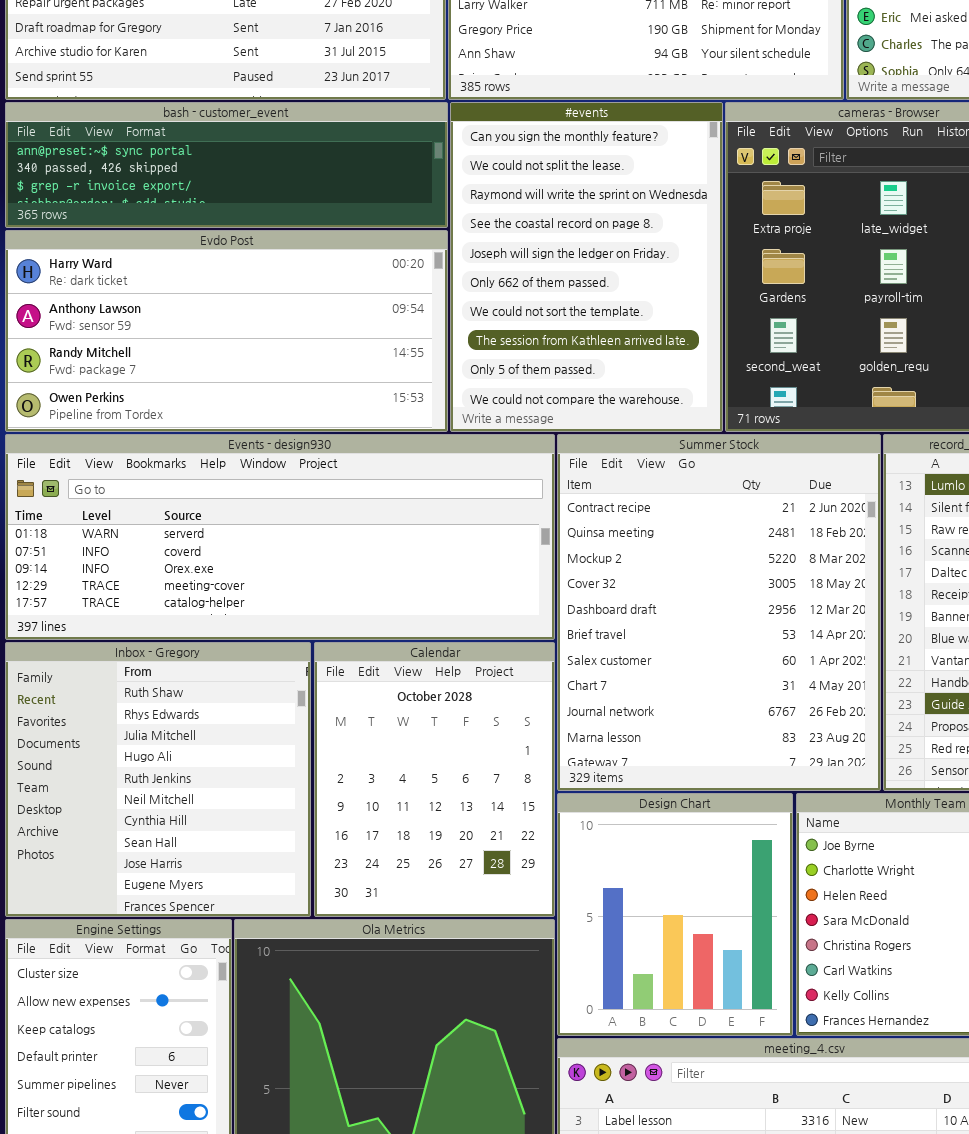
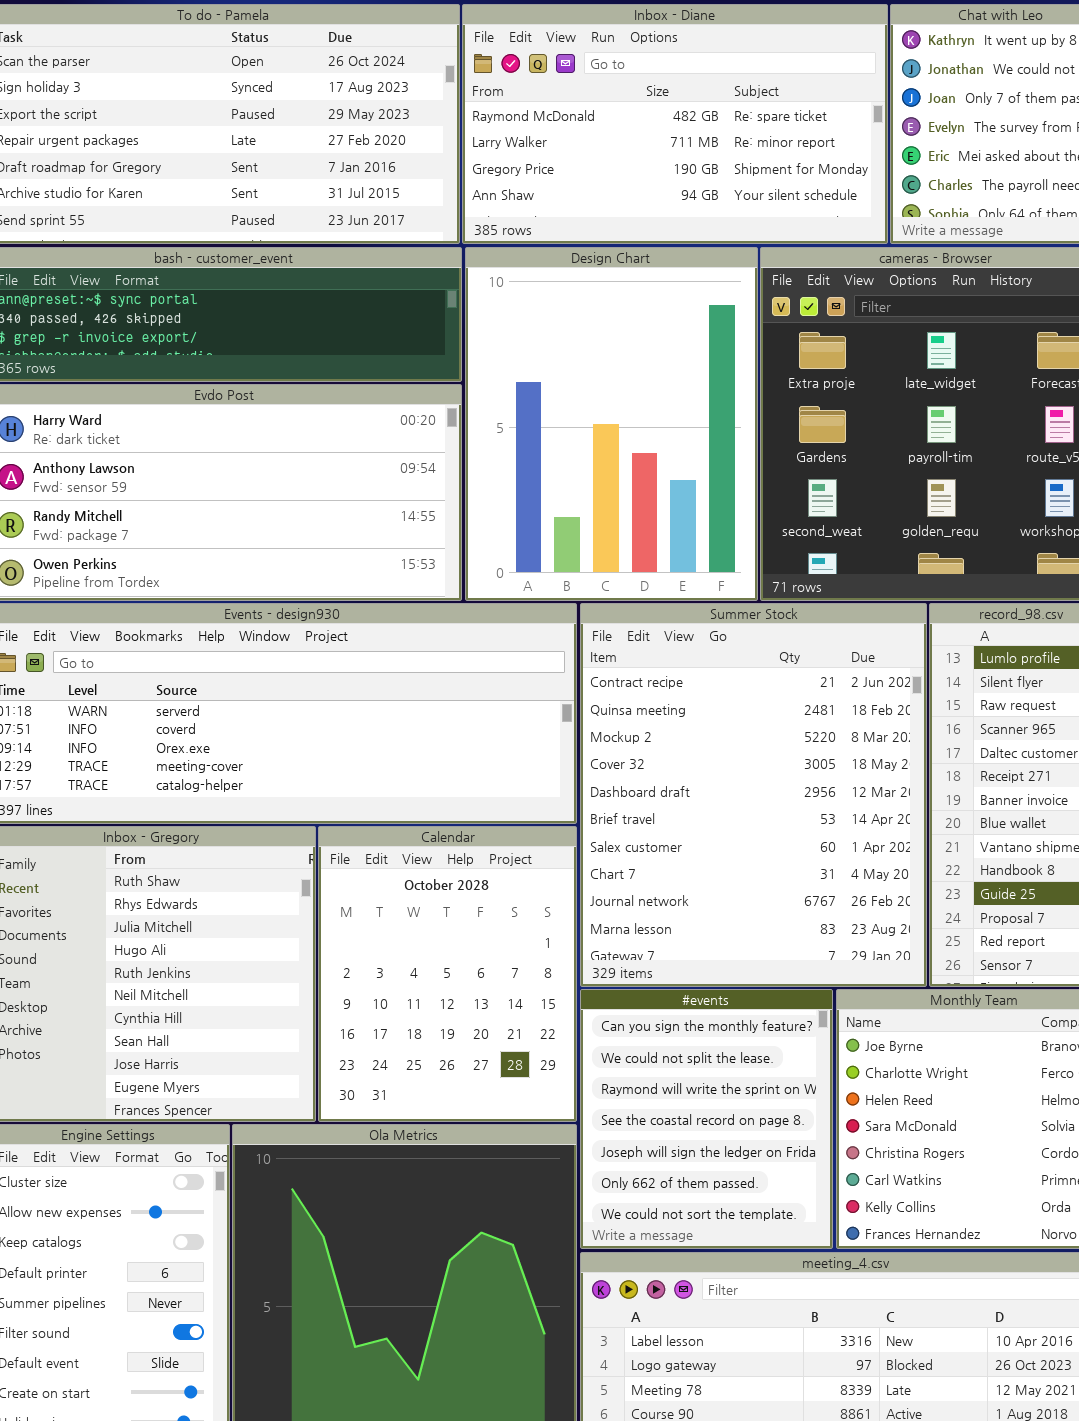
#events: [450,102,723,432] -> [580,989,833,1249], moved, resized
Design Chart: [557,793,793,1036] -> [465,247,758,601], moved, resized

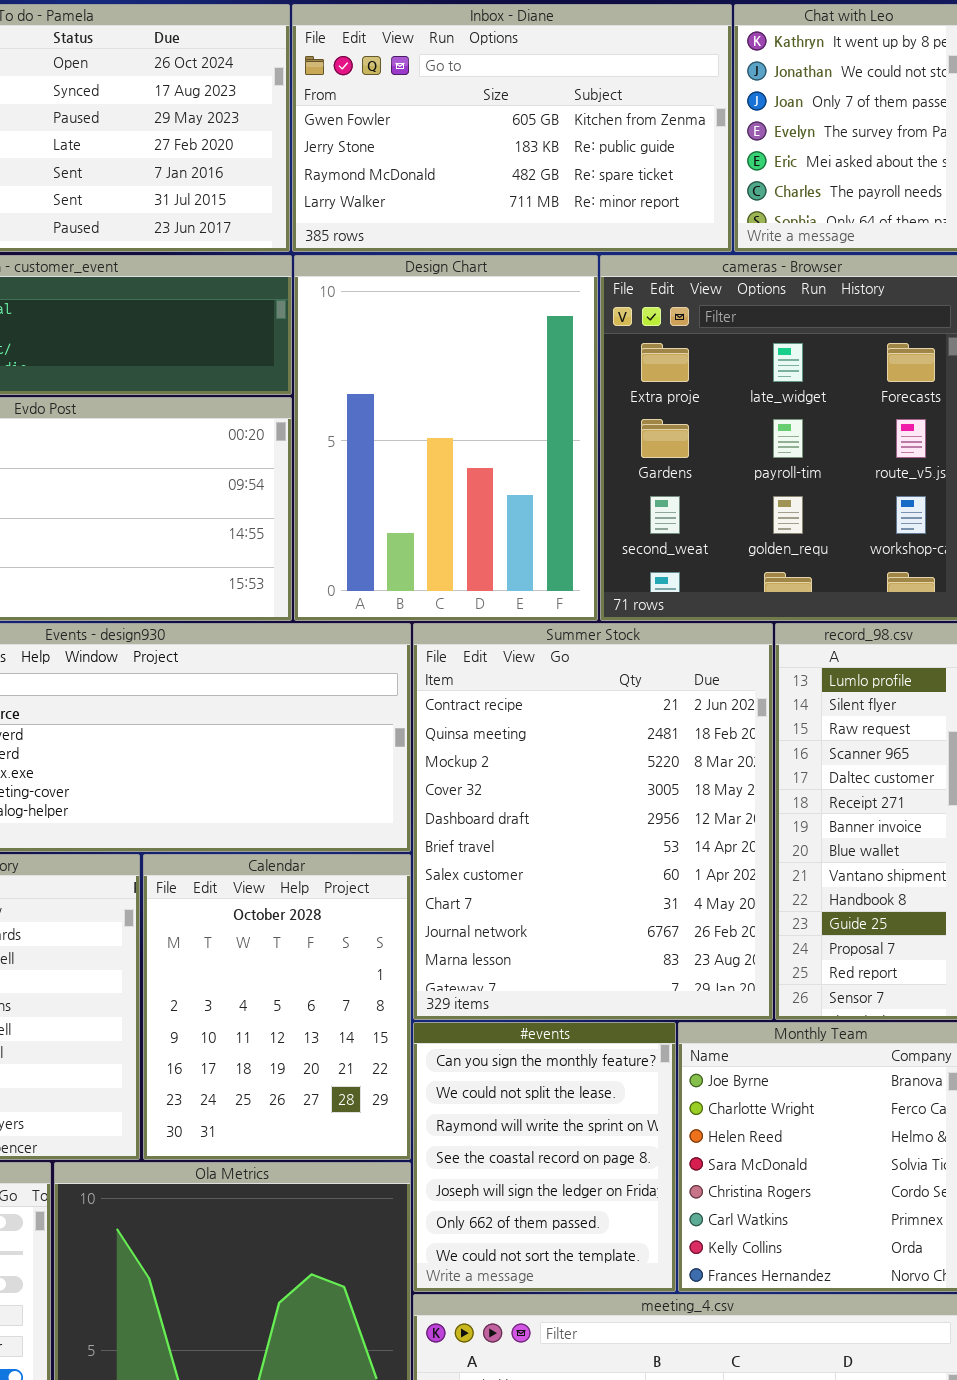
Inbox - Diane: [462,4,888,244] -> [292,4,732,252], scrolled up 2 rows

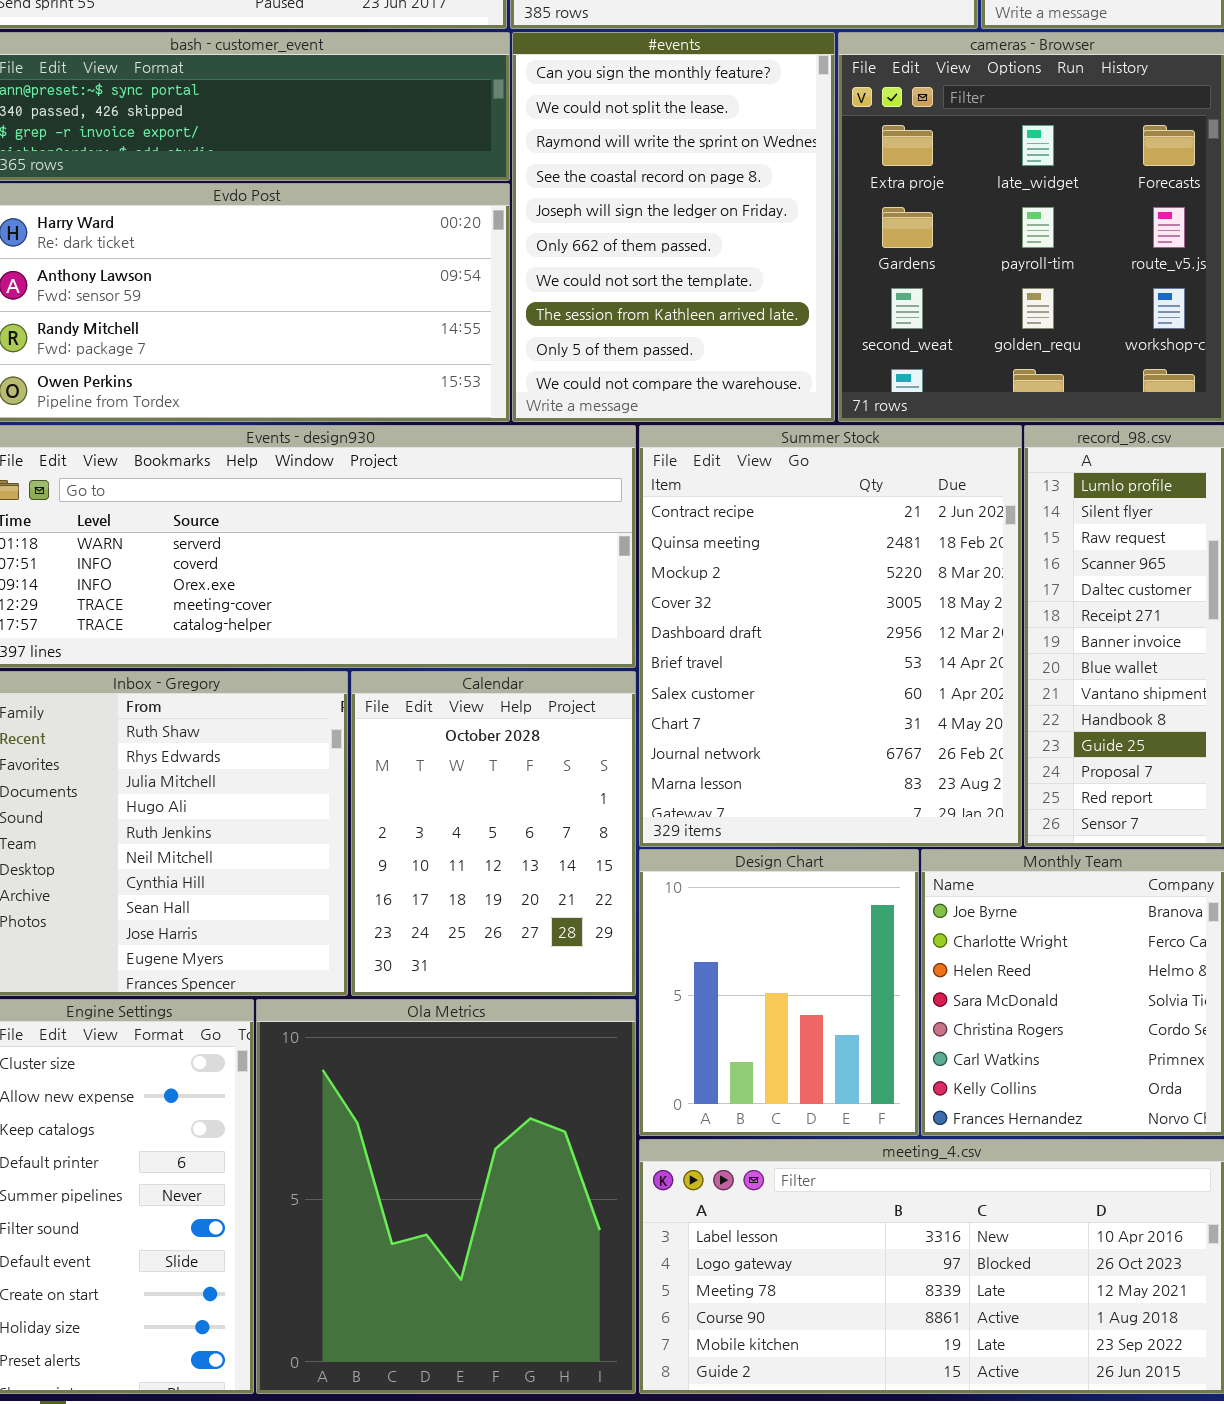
Design Chart: [294,255,598,621] -> [639,849,919,1136], moved, resized
#events: [413,1022,676,1292] -> [512,32,835,422], moved, resized

